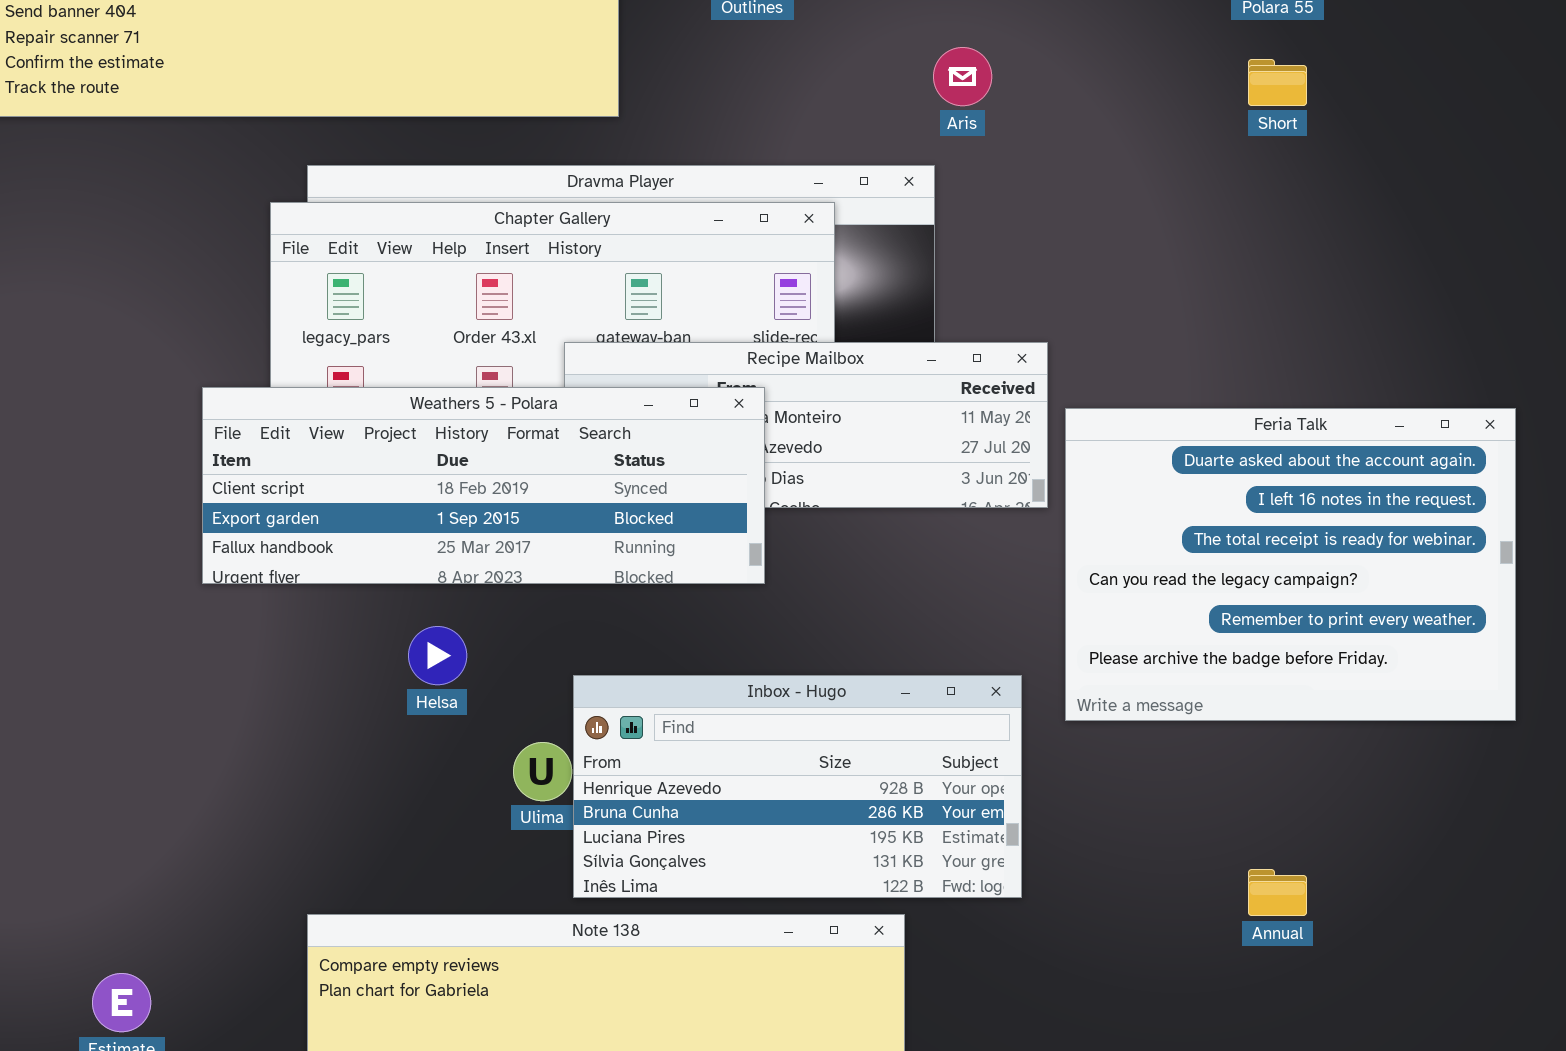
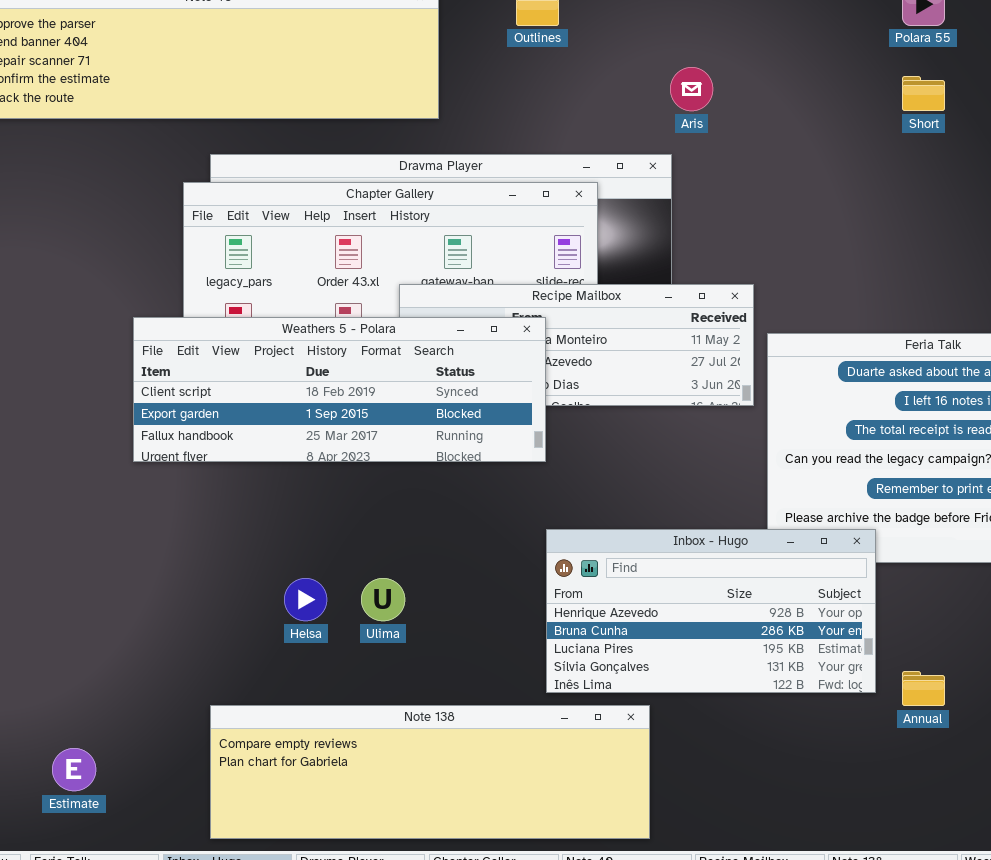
Helsa: [408,626,467,685] -> [284,578,327,621], moved
Inbox - Hugo: [573,675,1022,898] -> [546,529,876,693], moved

